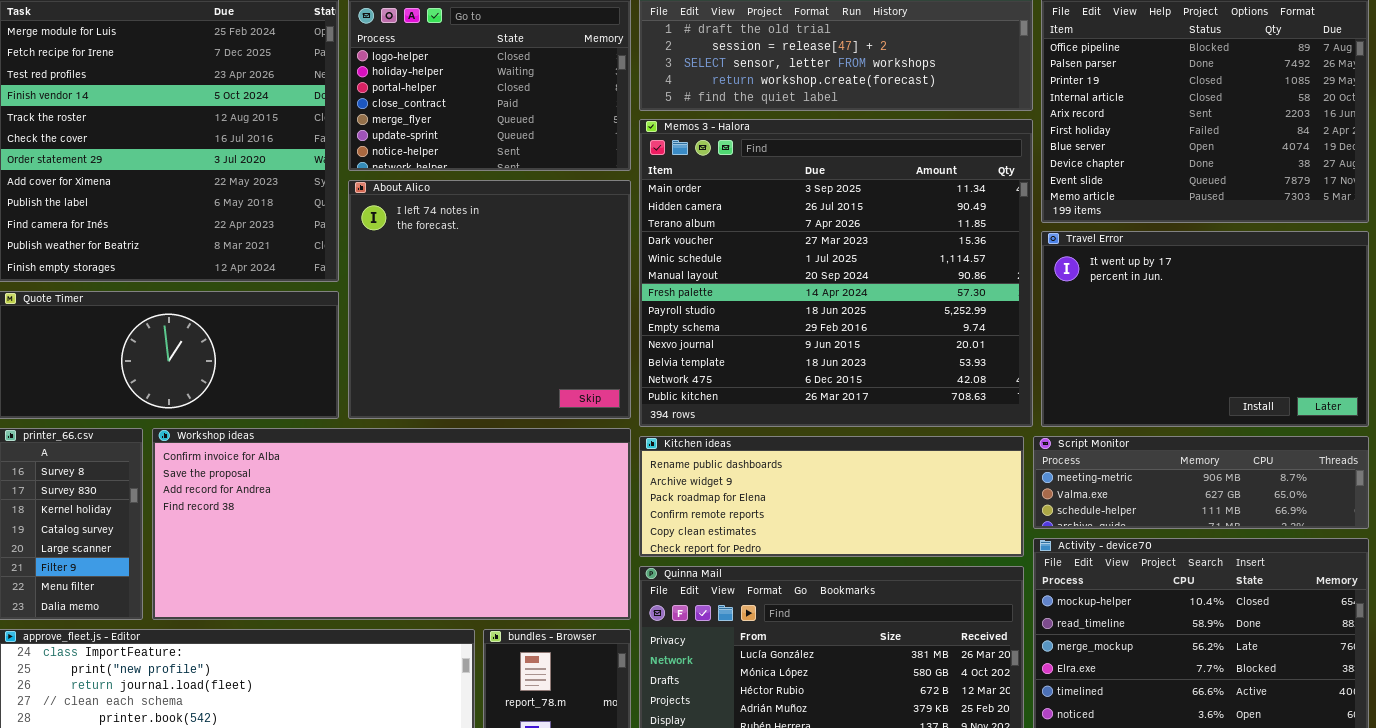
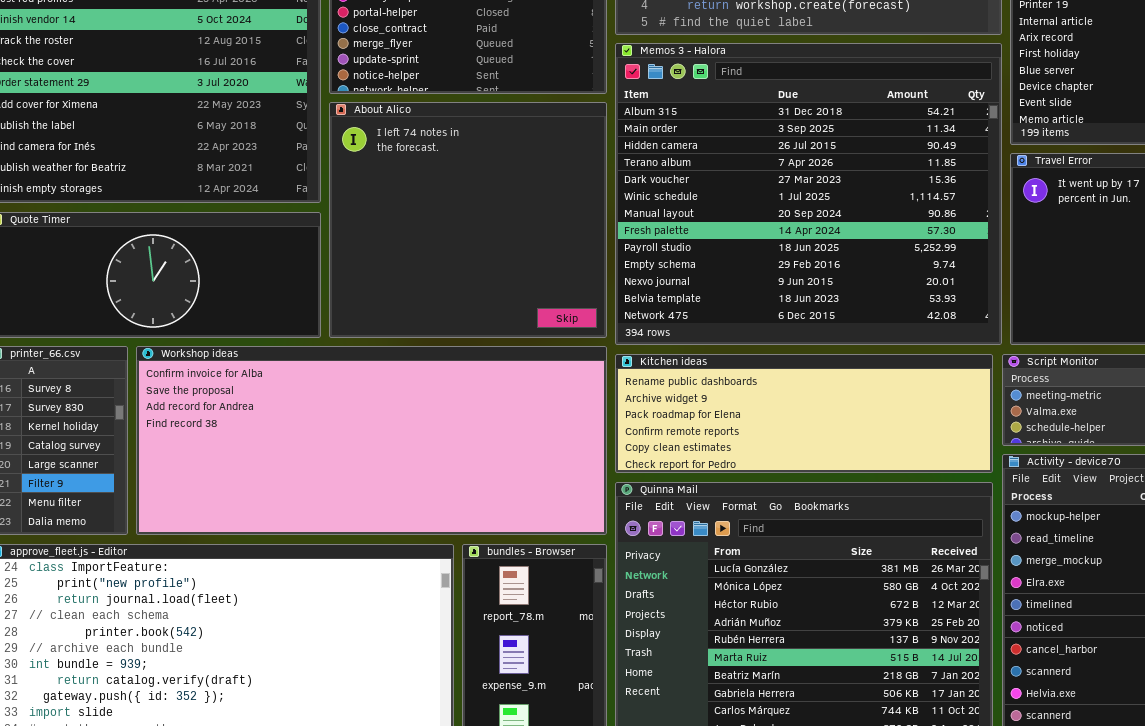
Memos 3 - Halora: [639,119,1033,427] -> [615,43,1002,345], scrolled up 1 row

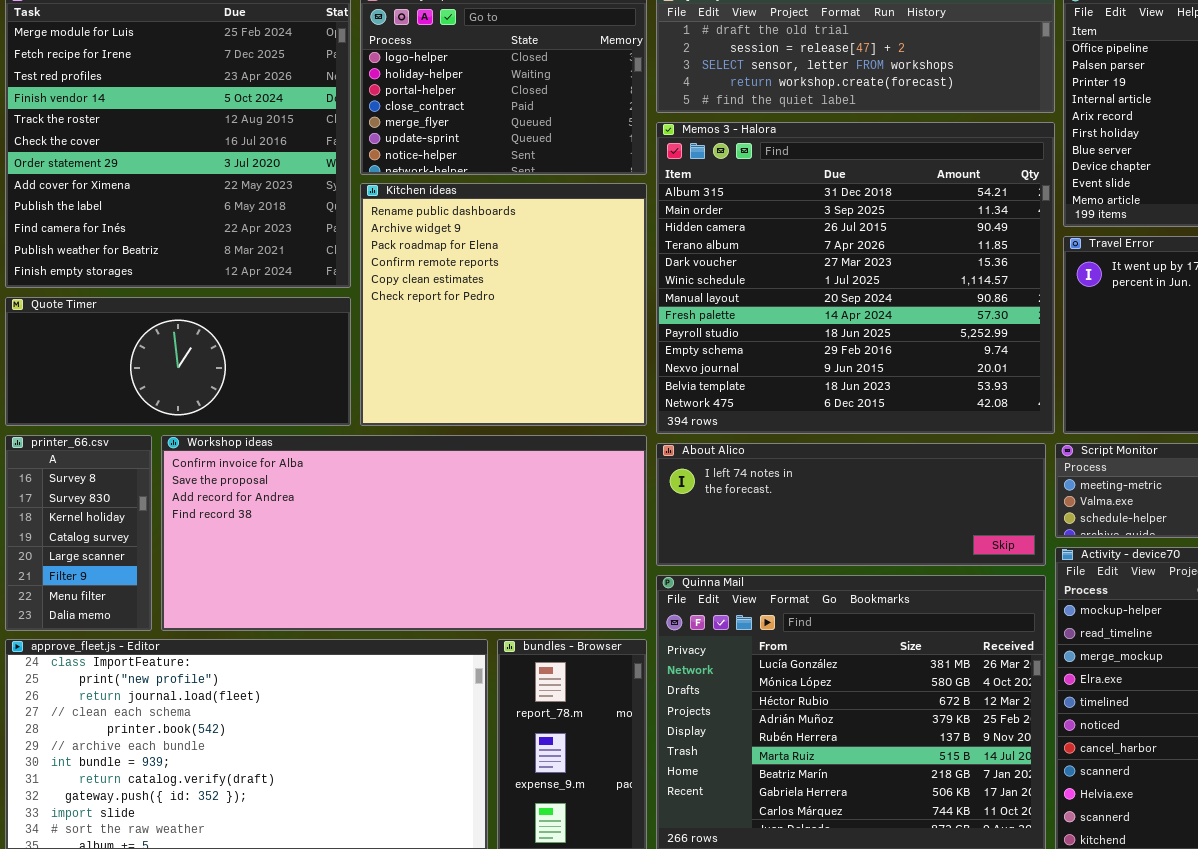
About Alico: [329,102,607,338] -> [656,443,1046,566], moved, resized
Kitchen ideas: [615,354,993,473] -> [360,183,647,426], moved, resized

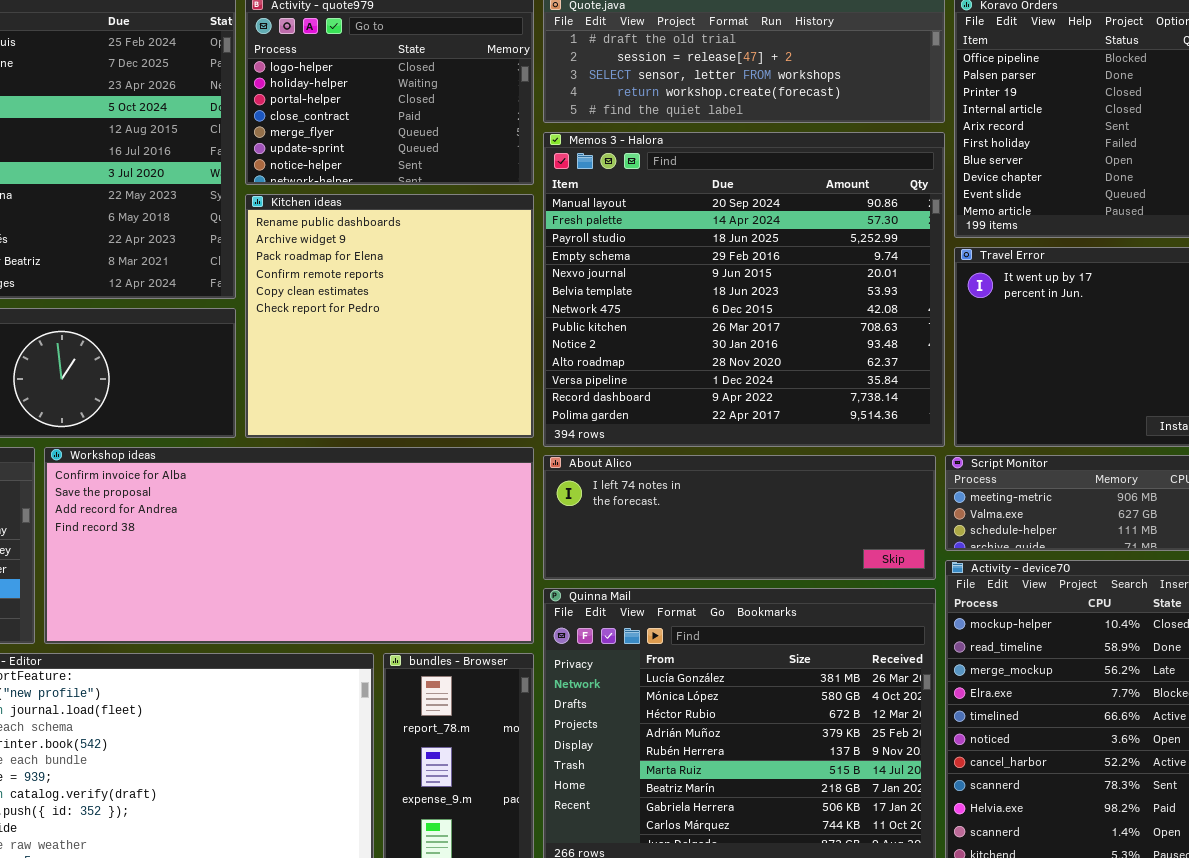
Memos 3 - Halora: [656,122,1055,434] -> [543,132,945,447], scrolled down 6 rows

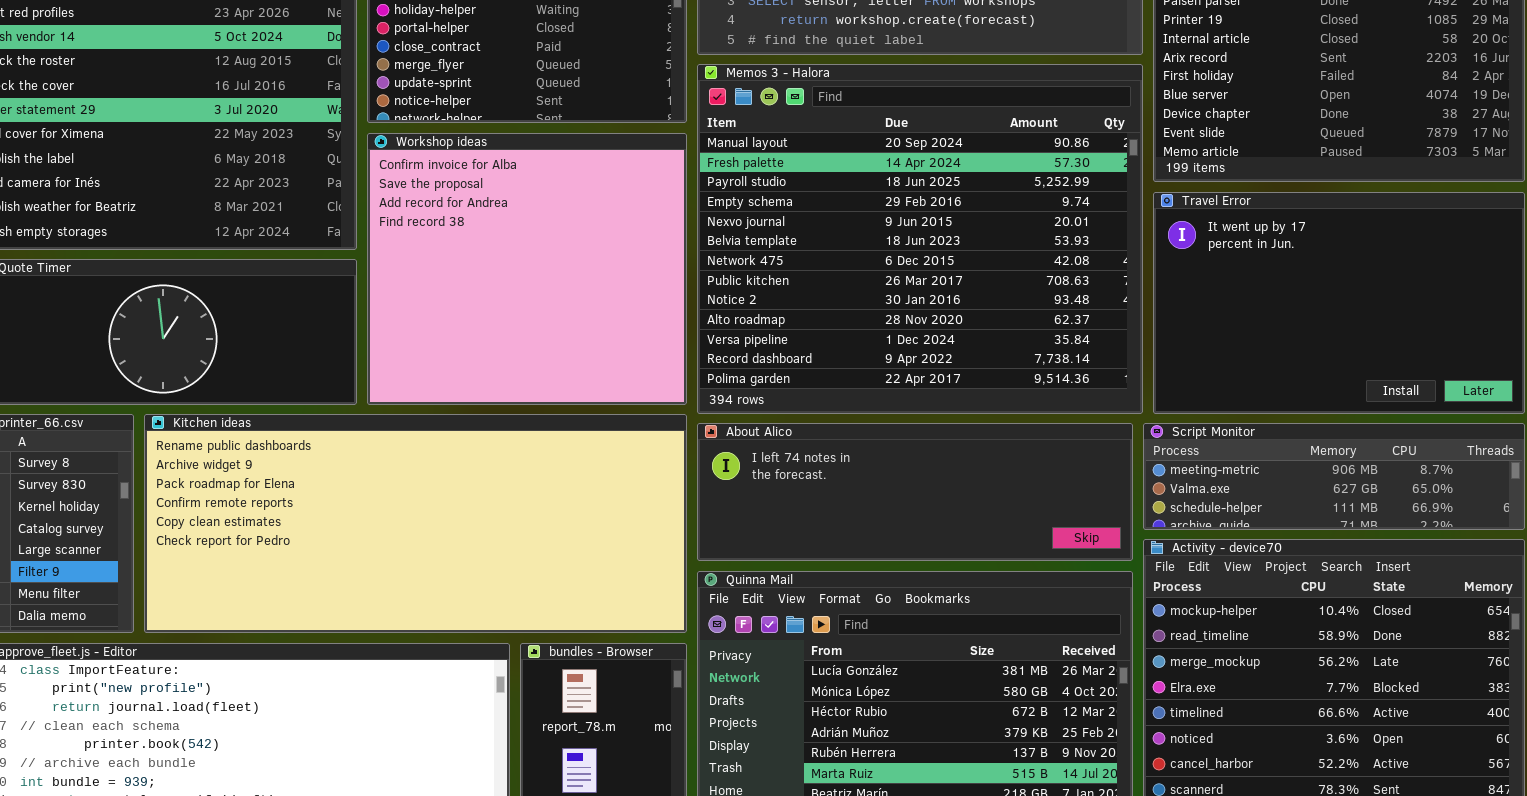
Kitchen ideas: [245,194,534,438] -> [144,414,687,633], moved, resized
Workshop ideas: [44,447,534,644] -> [367,133,687,405], moved, resized

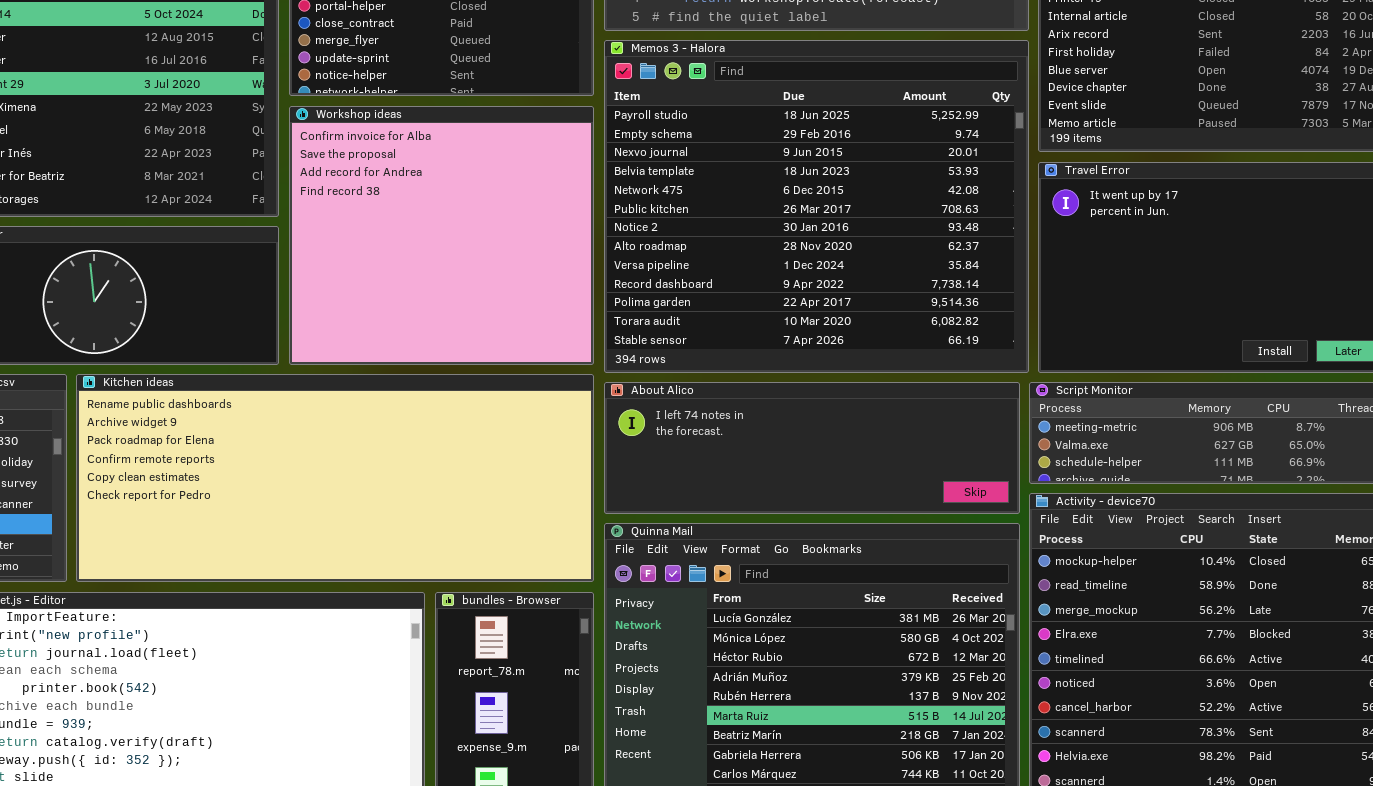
Memos 3 - Halora: [697,64,1143,414] -> [604,40,1029,373], scrolled down 2 rows

